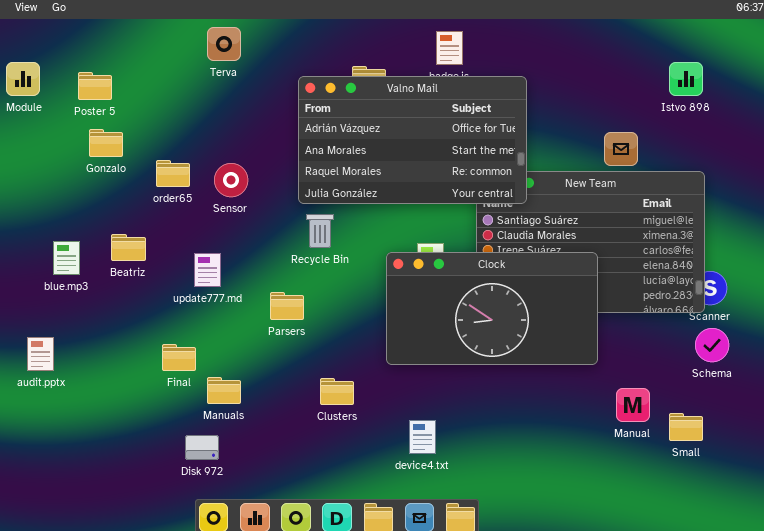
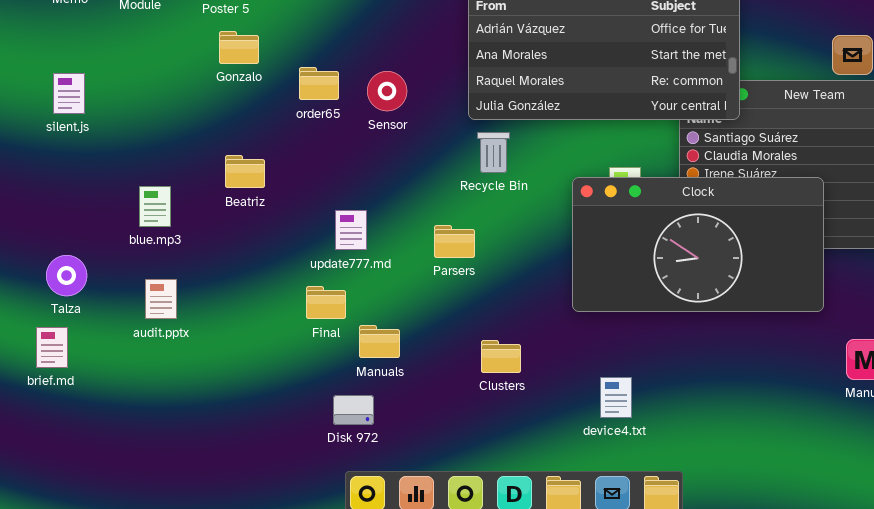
Beatriz: [111,234,146,261] -> [225,155,265,188], moved
blue.mp3: [53,241,80,275] -> [139,186,171,227], moved
update777.md: [194,253,221,287] -> [335,210,367,250], moved
Clusters: [320,378,354,405] -> [481,340,521,373], moved

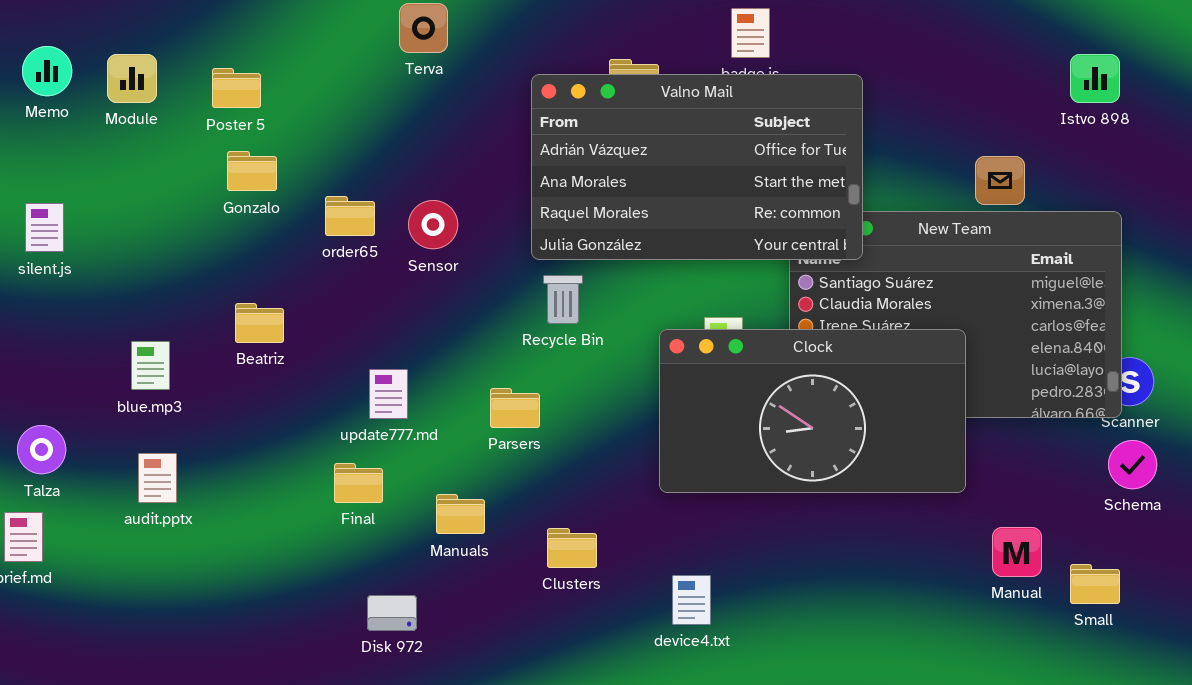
Manuals: [359,325,400,358] -> [436,494,485,534], moved
device4.txt: [600,377,632,418] -> [672,575,711,625], moved

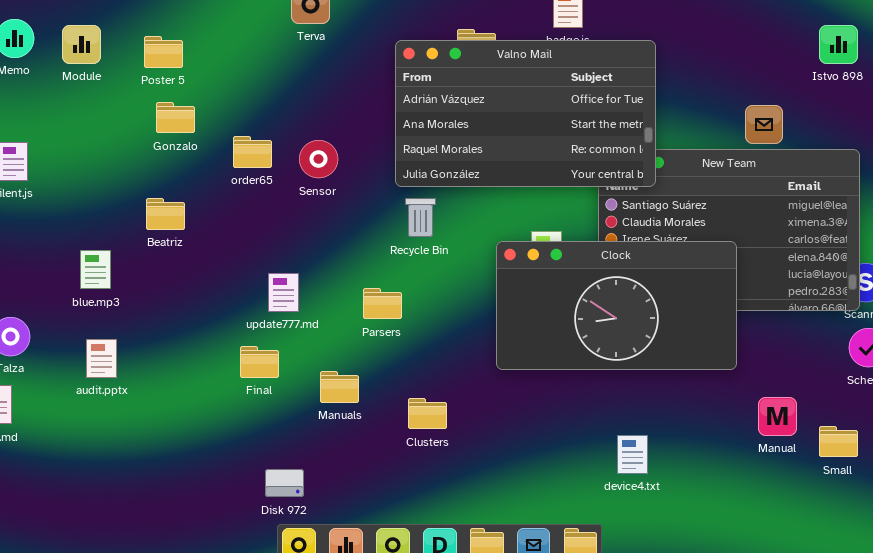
Beatriz: [235,303,284,343] -> [146,198,185,230], moved
device4.txt: [672,575,711,625] -> [617,435,648,474], moved
Disk 972: [367,595,417,631] -> [265,469,304,497], moved

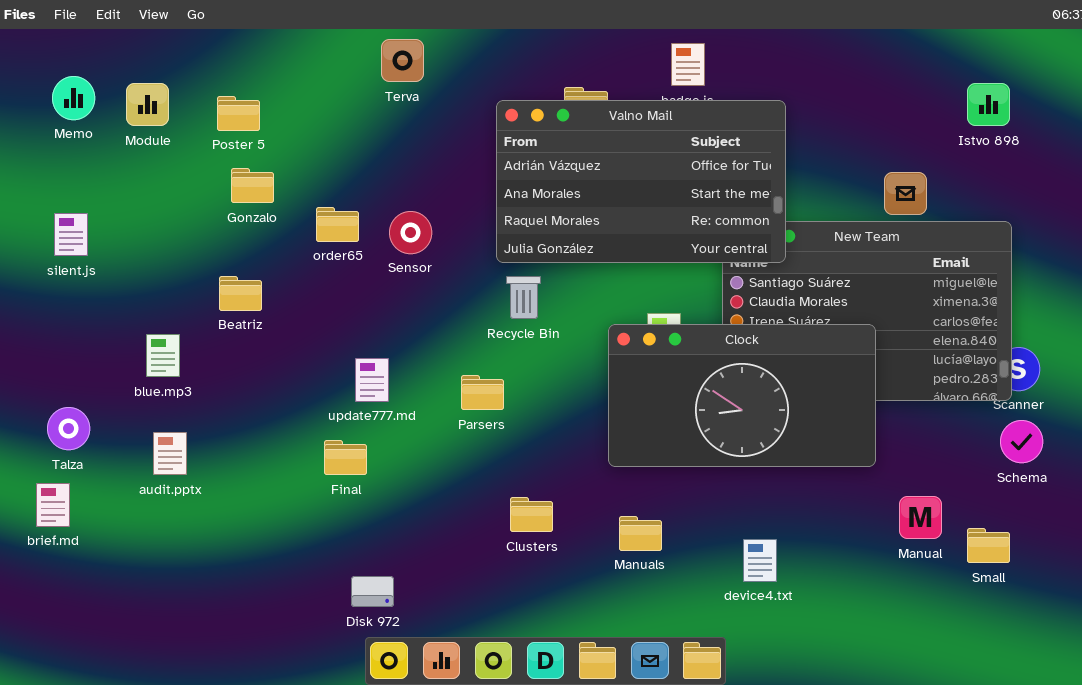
Manuals: [320,371,359,403] -> [619,516,662,551], moved

